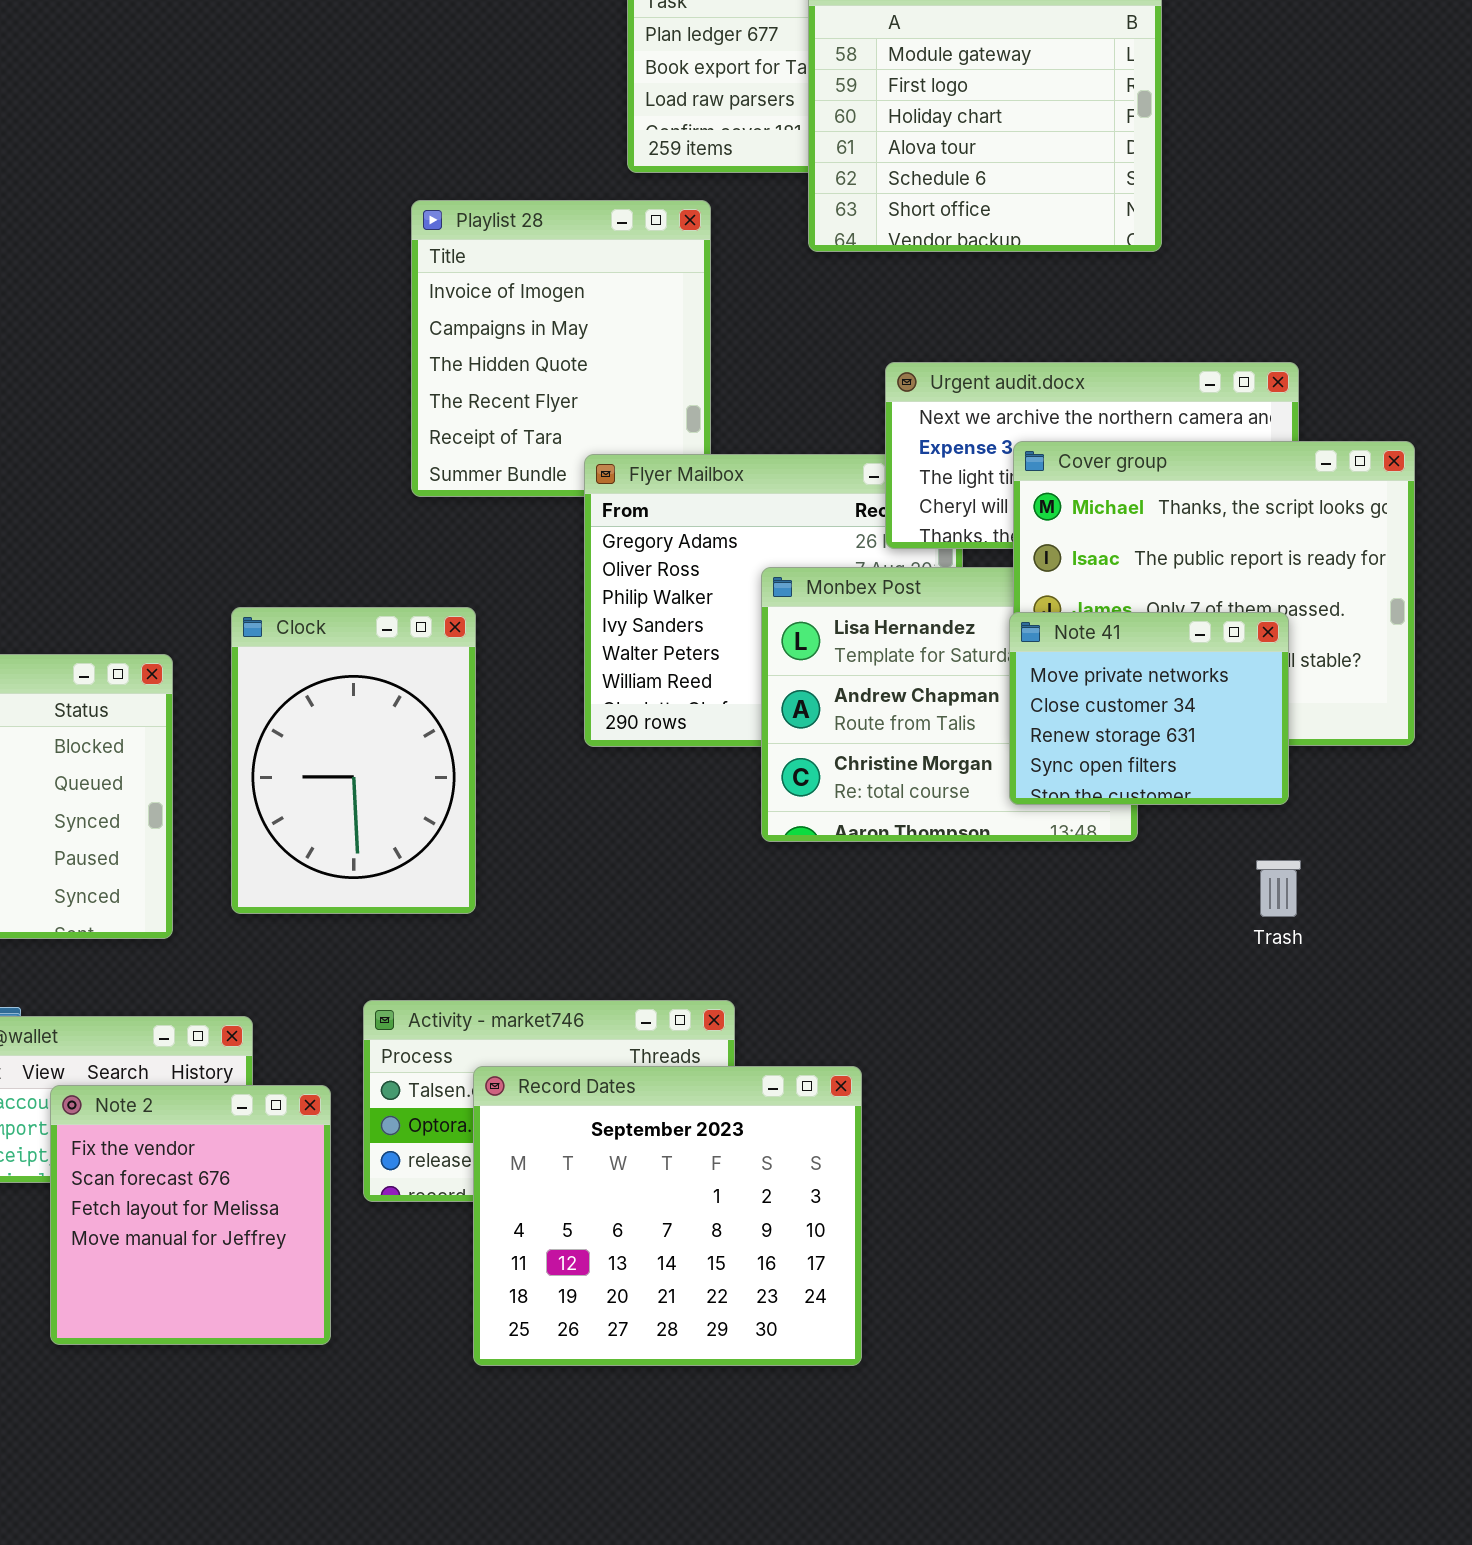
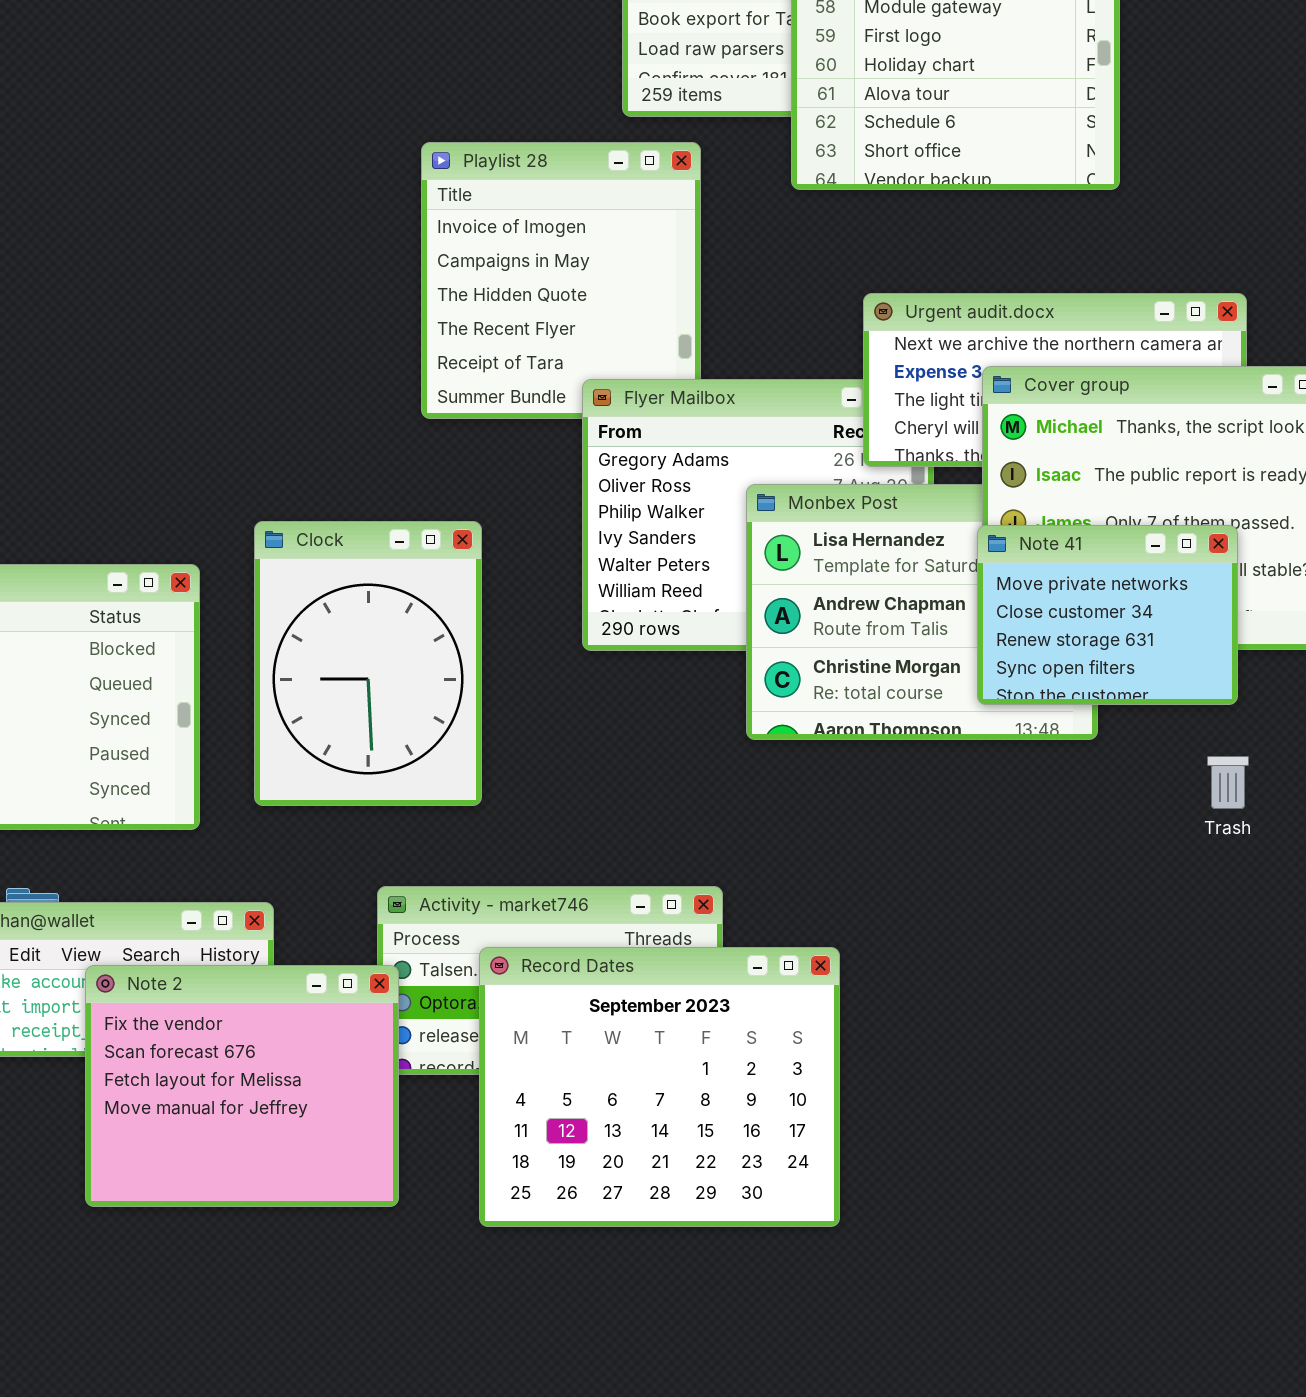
Note 2: [50,1085,331,1345] -> [85,965,399,1207], resized

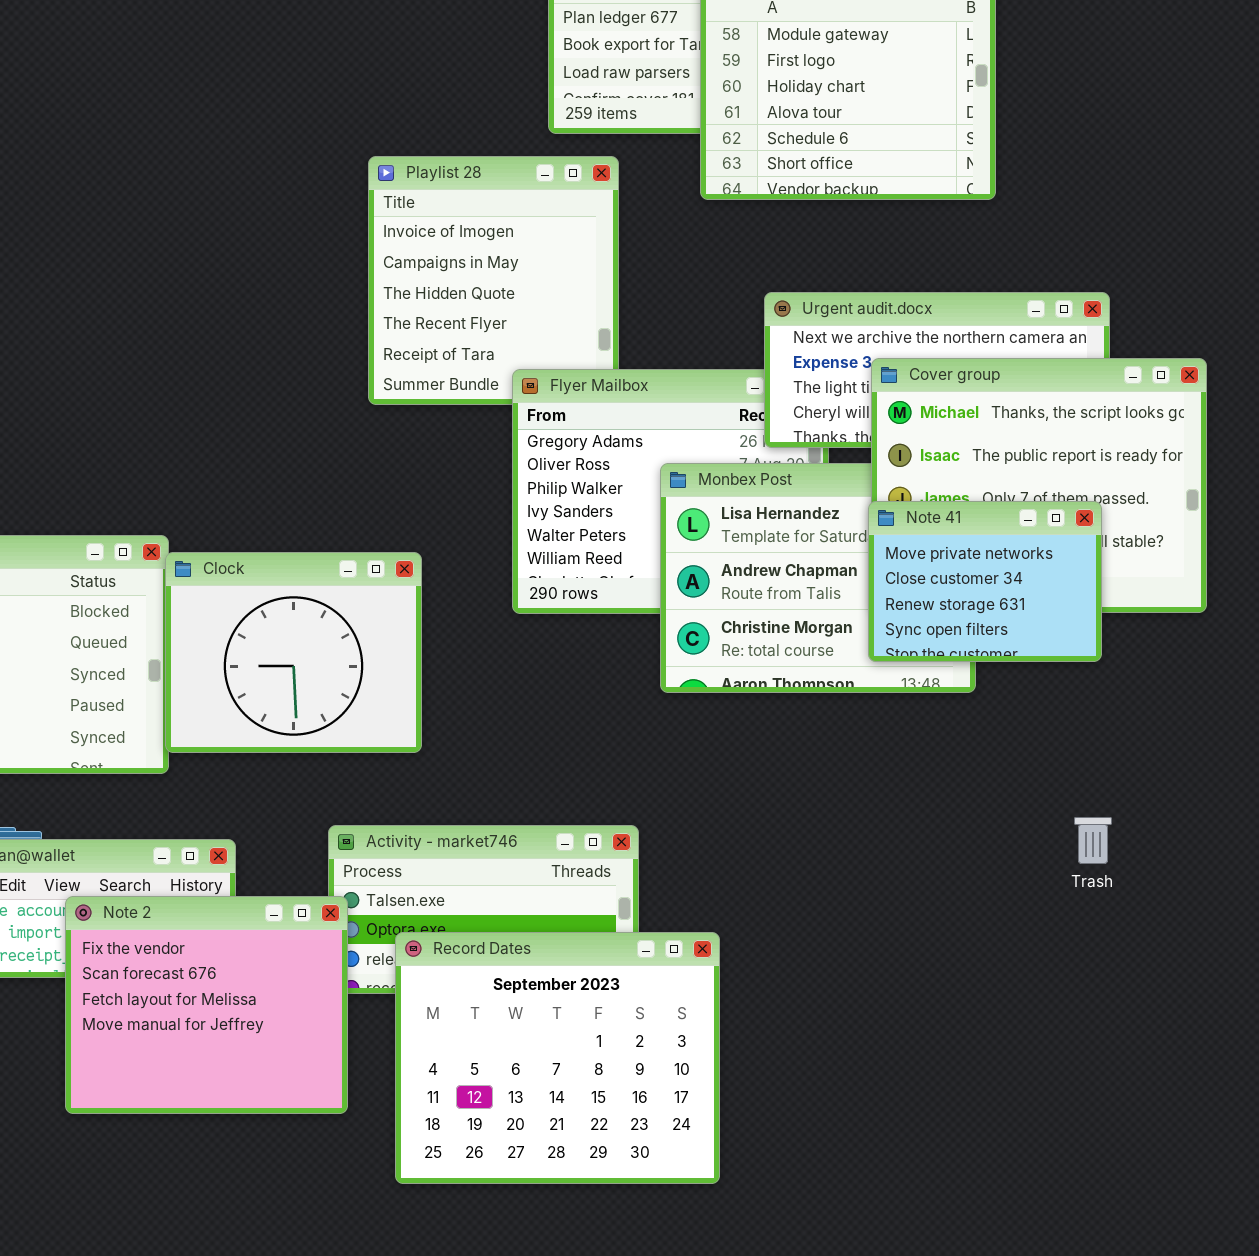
Clock: [254,521,482,806] -> [165,552,422,753], resized
Trash: [1207,756,1249,809] -> [1074,817,1112,864], moved
Record Dates: [479,947,840,1227] -> [395,932,720,1184], moved

